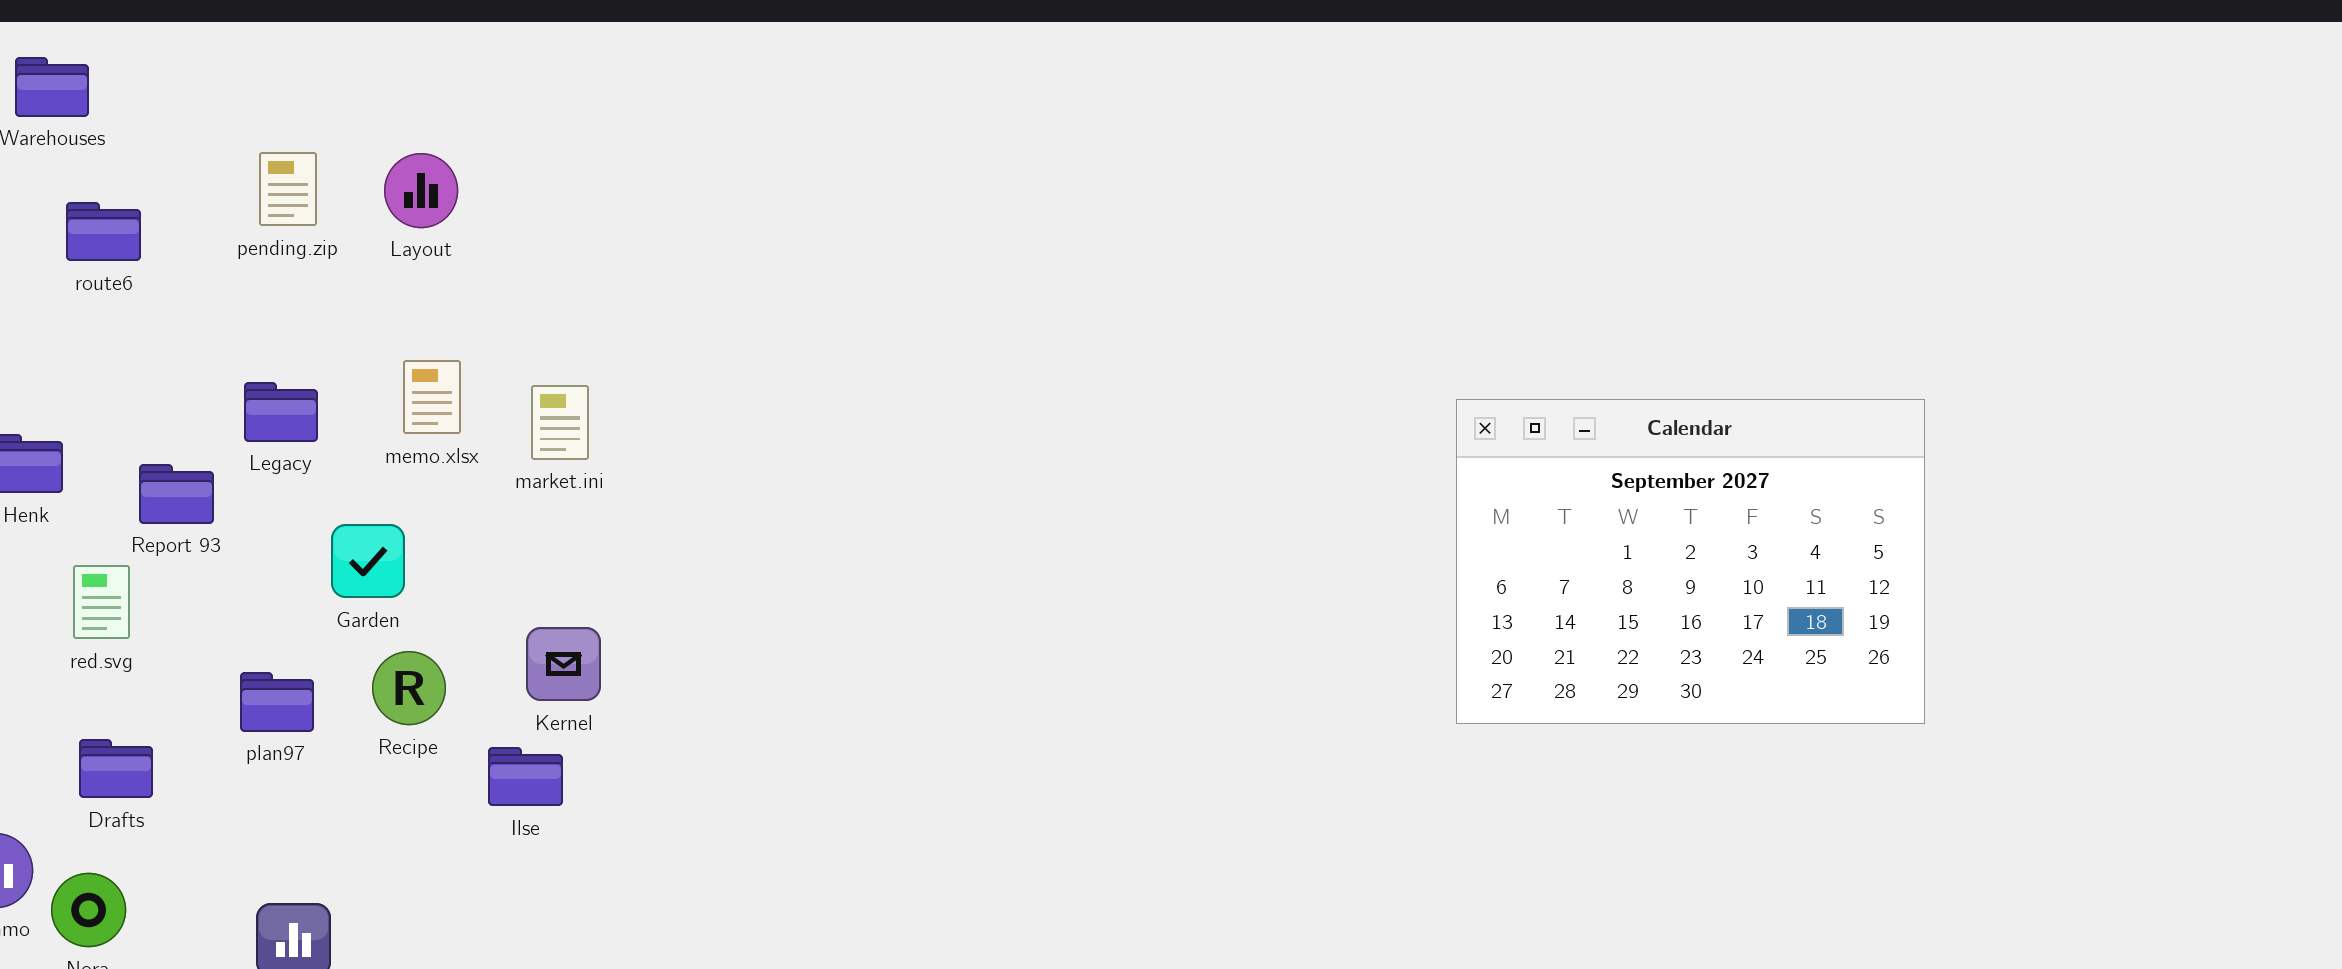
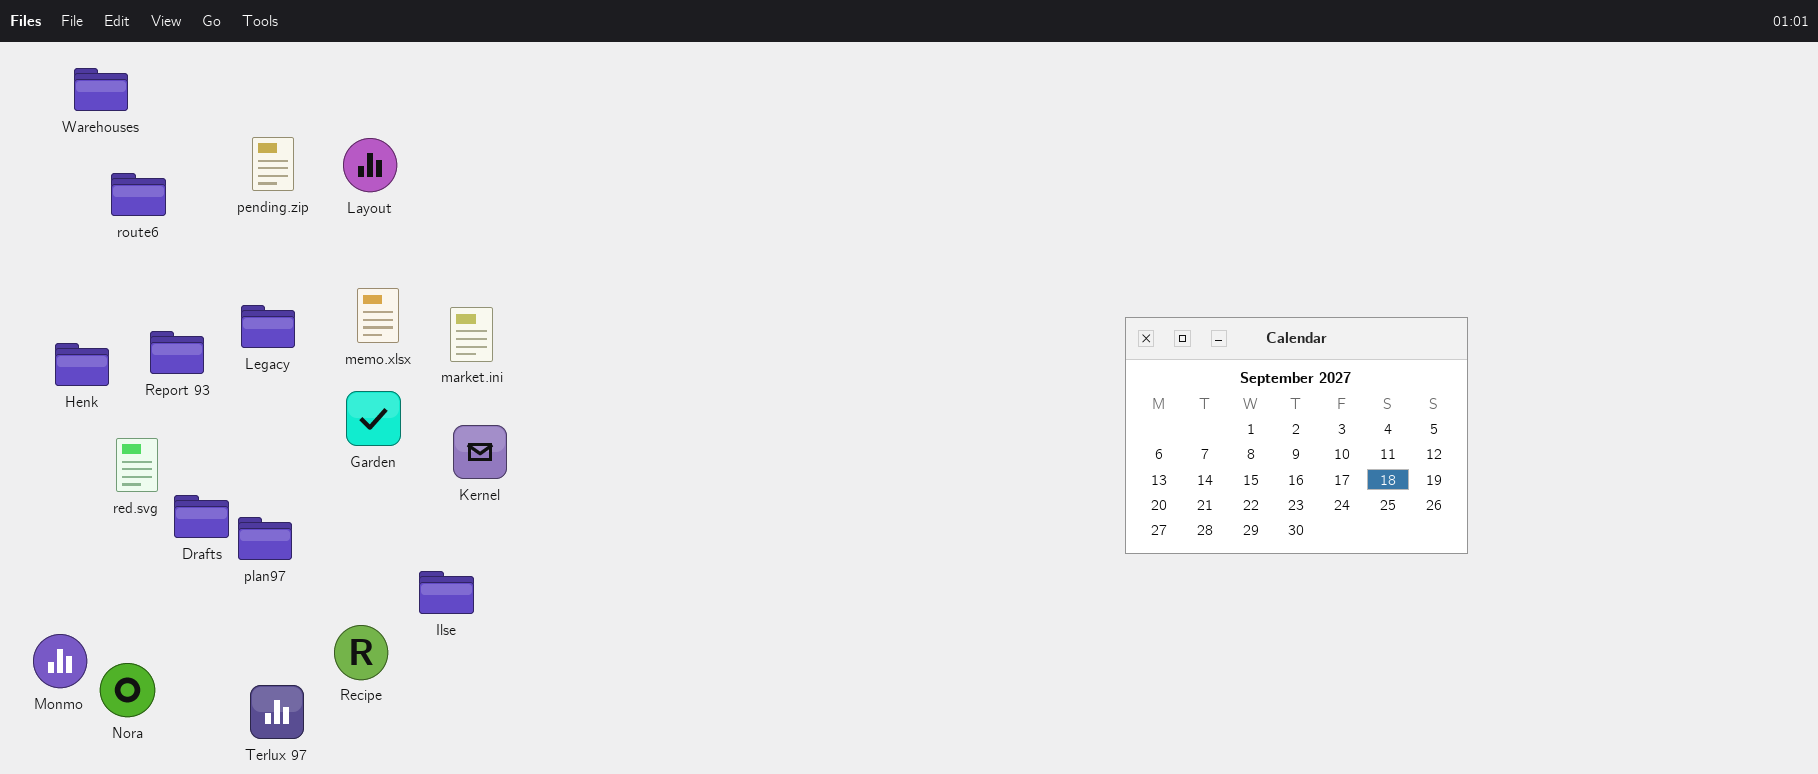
Report 93: [139,464,214,524] -> [150,331,204,374], moved
Garden: [331,524,405,598] -> [346,391,401,446], moved
Kernel: [526,627,601,701] -> [453,425,507,479], moved
Recipe: [372,651,446,725] -> [334,625,388,680], moved
Drafts: [79,739,153,798] -> [174,495,229,538], moved

